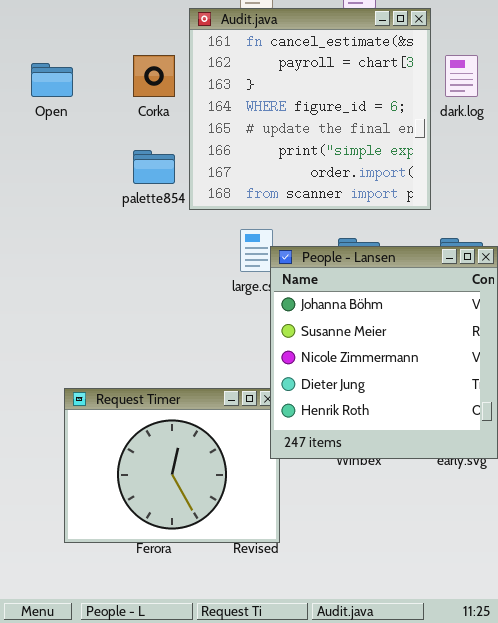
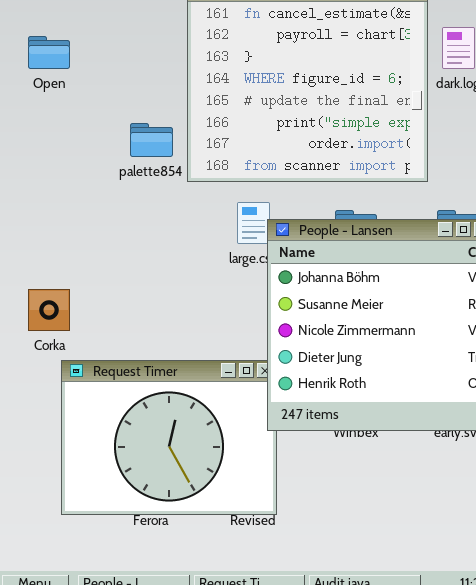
Corka: [133,55,175,97] -> [28,289,70,331], moved

